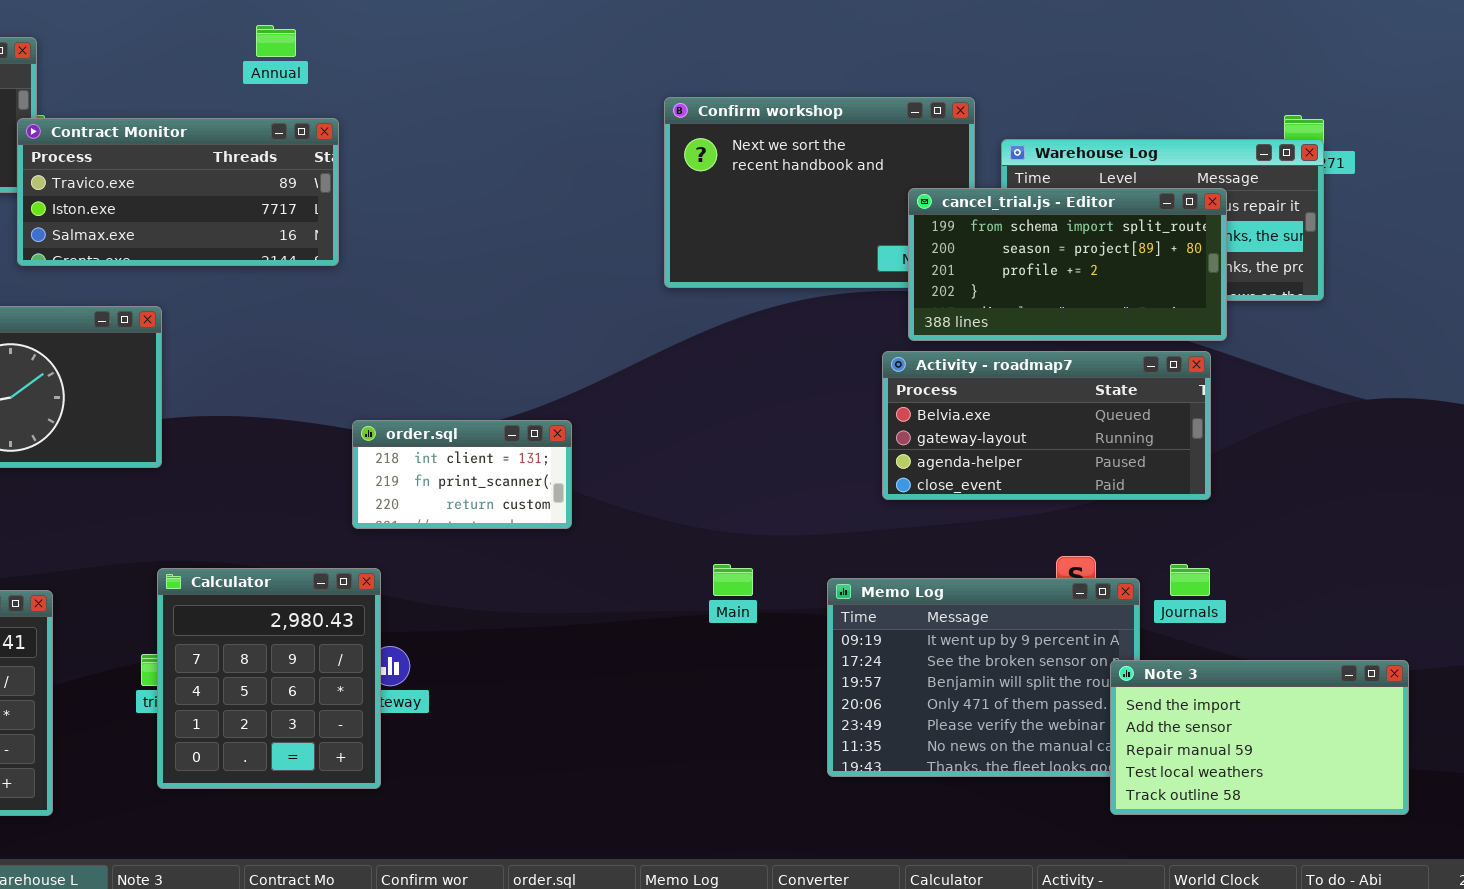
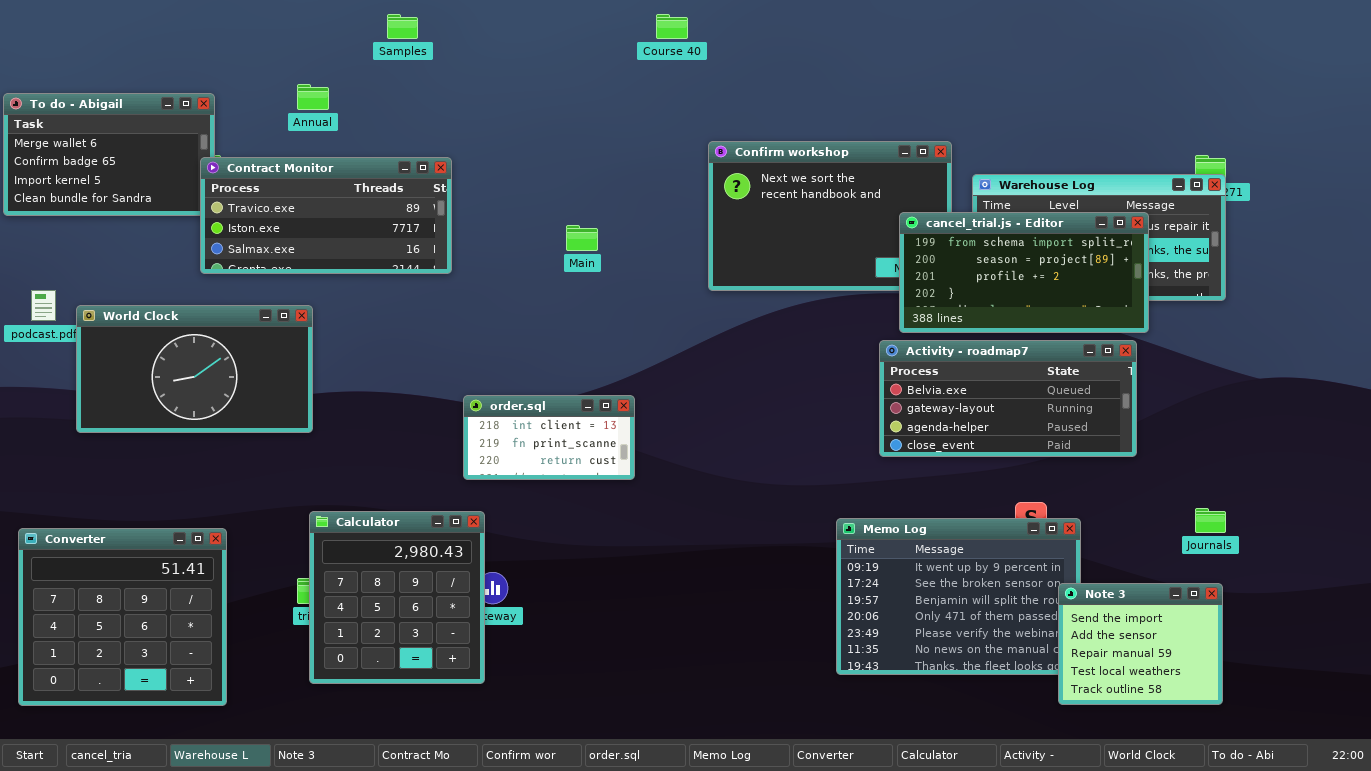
Annual: [256,25,296,57] -> [297,84,329,110], moved
Main: [713,564,753,596] -> [566,225,598,251], moved
Journals: [1170,564,1210,596] -> [1195,508,1226,533], moved
Note 3: [1110,660,1409,815] -> [1058,583,1223,705], resized

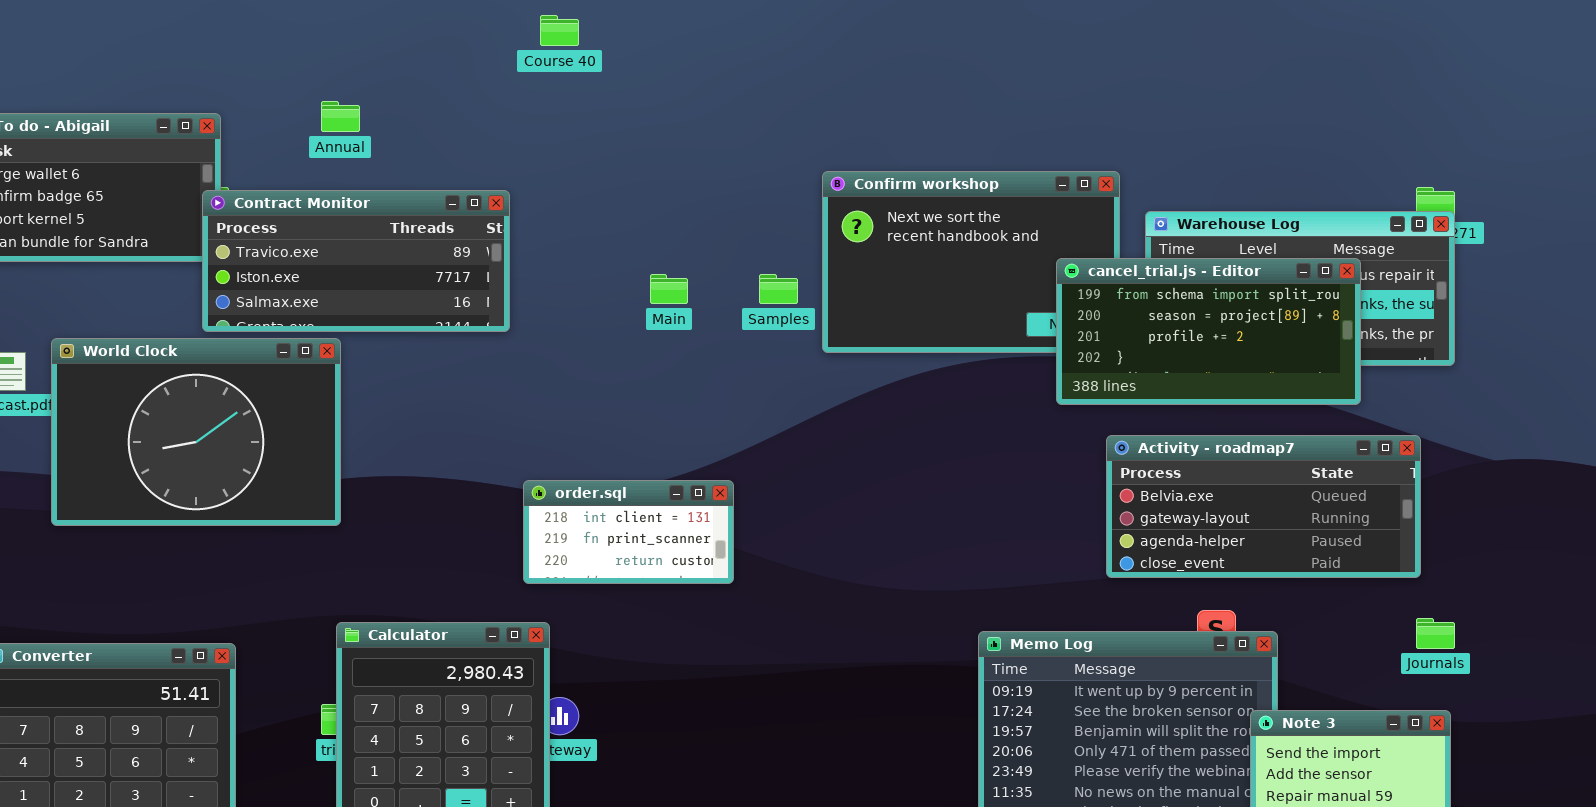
Samples: [387,14,418,39] -> [759,274,798,304], moved
Course 40: [656,14,688,39] -> [540,15,579,46], moved
World Clock: [76,305,313,433] -> [51,338,341,526], resized
Activity - roadmap7: [879,340,1137,457] -> [1106,435,1421,578], moved

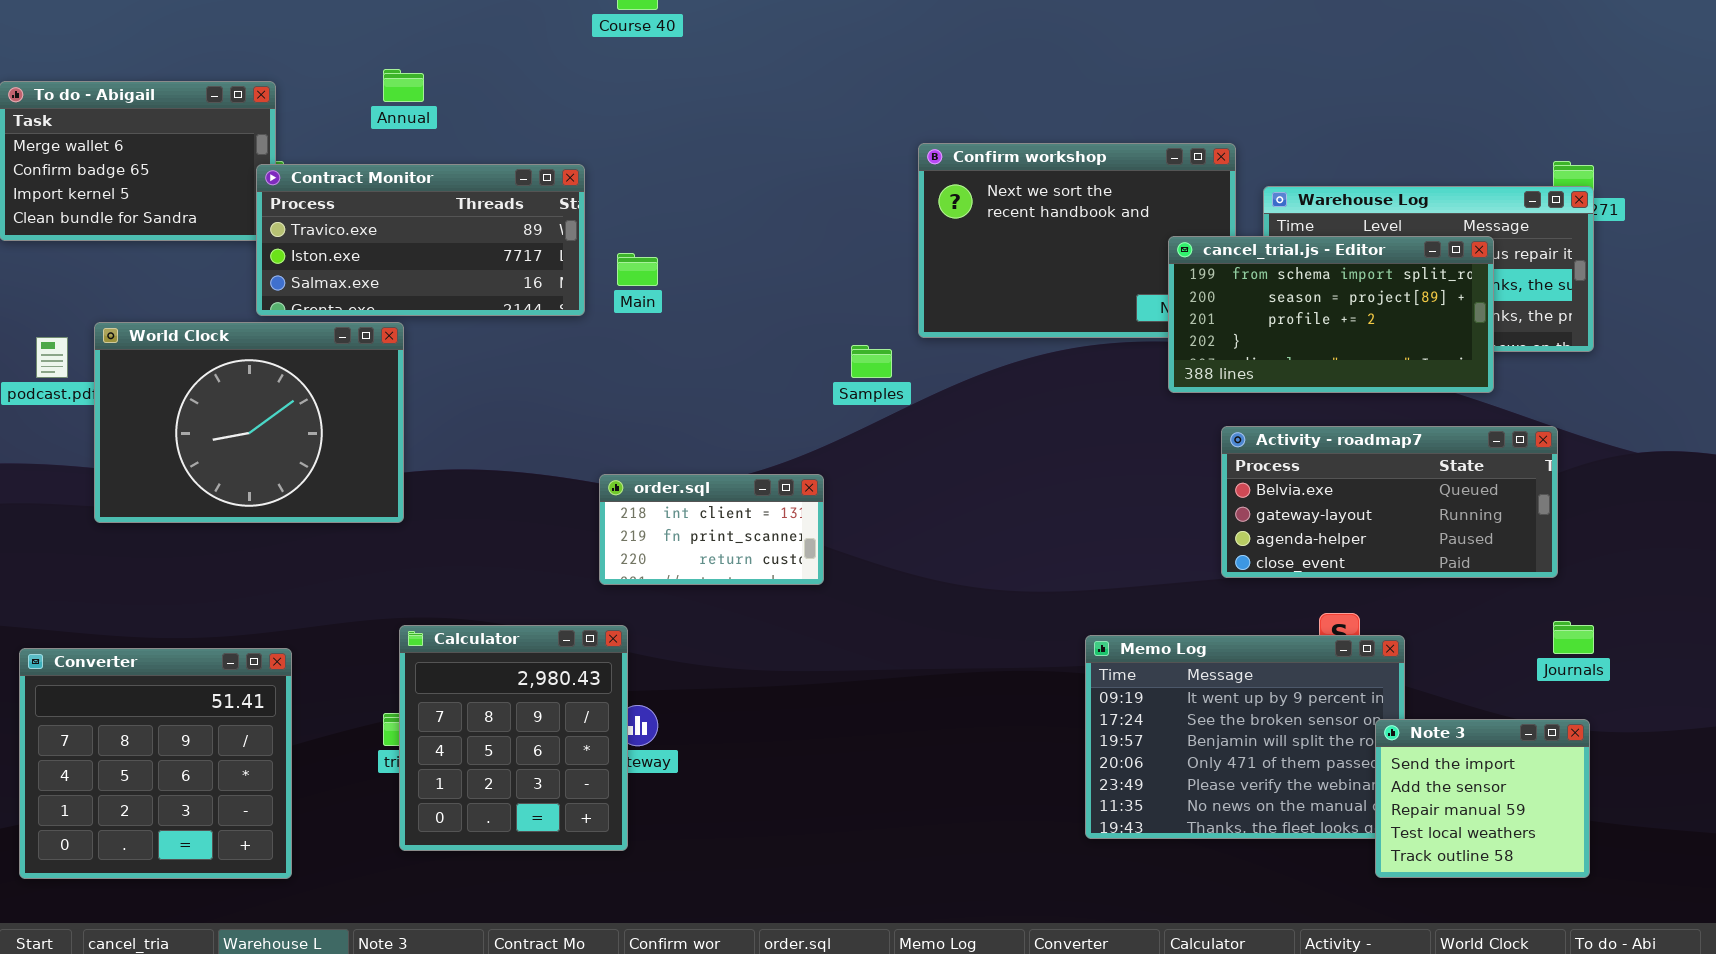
Main: [650,274,688,304] -> [617,253,658,286], moved
Samples: [759,274,798,304] -> [851,345,892,378], moved

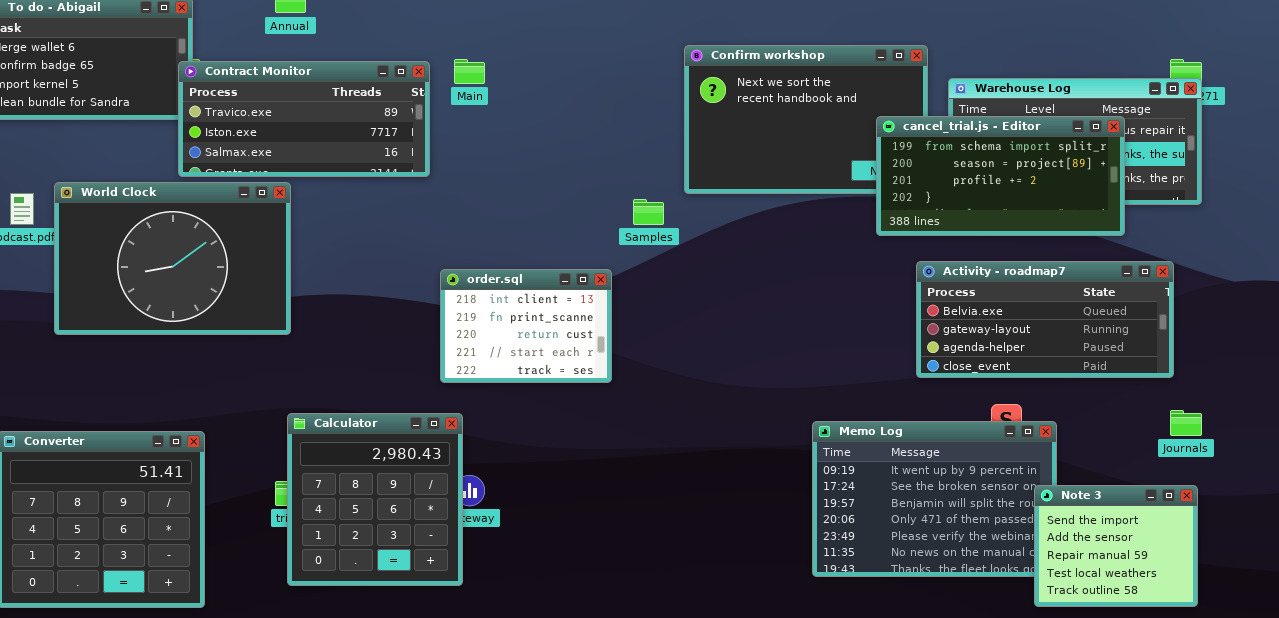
Main: [617,253,658,286] -> [454,59,485,84], moved
order.sql: [599,474,824,585] -> [440,269,612,383], resized

